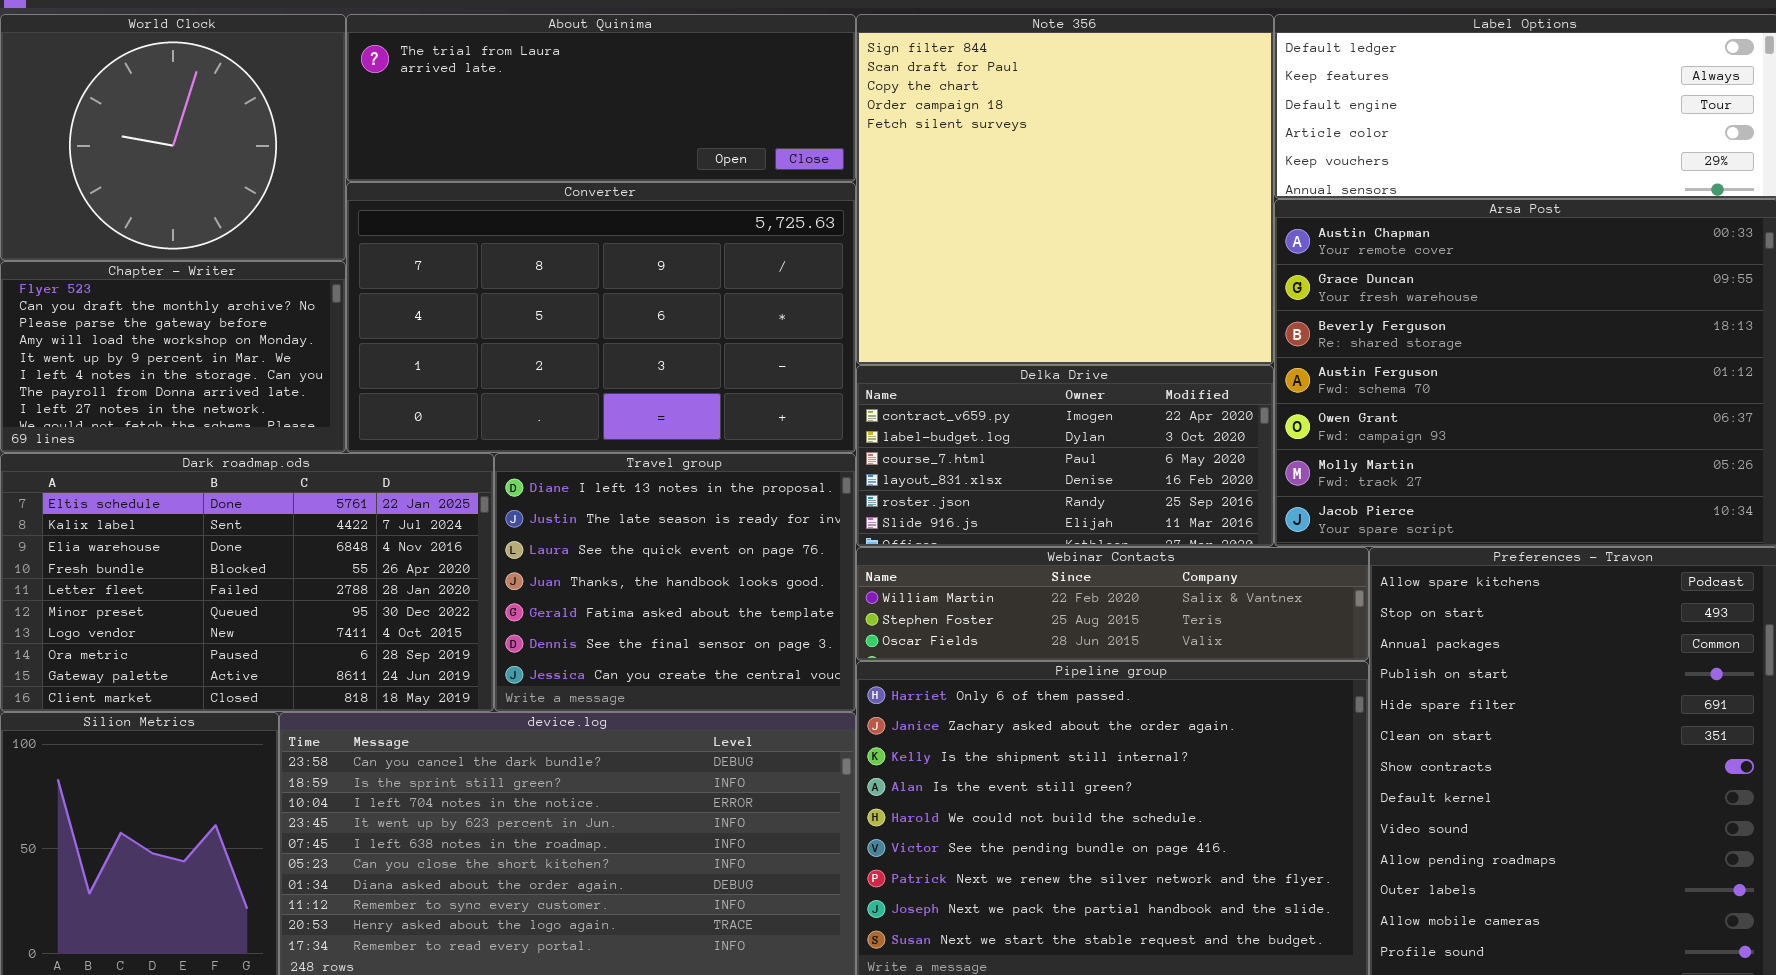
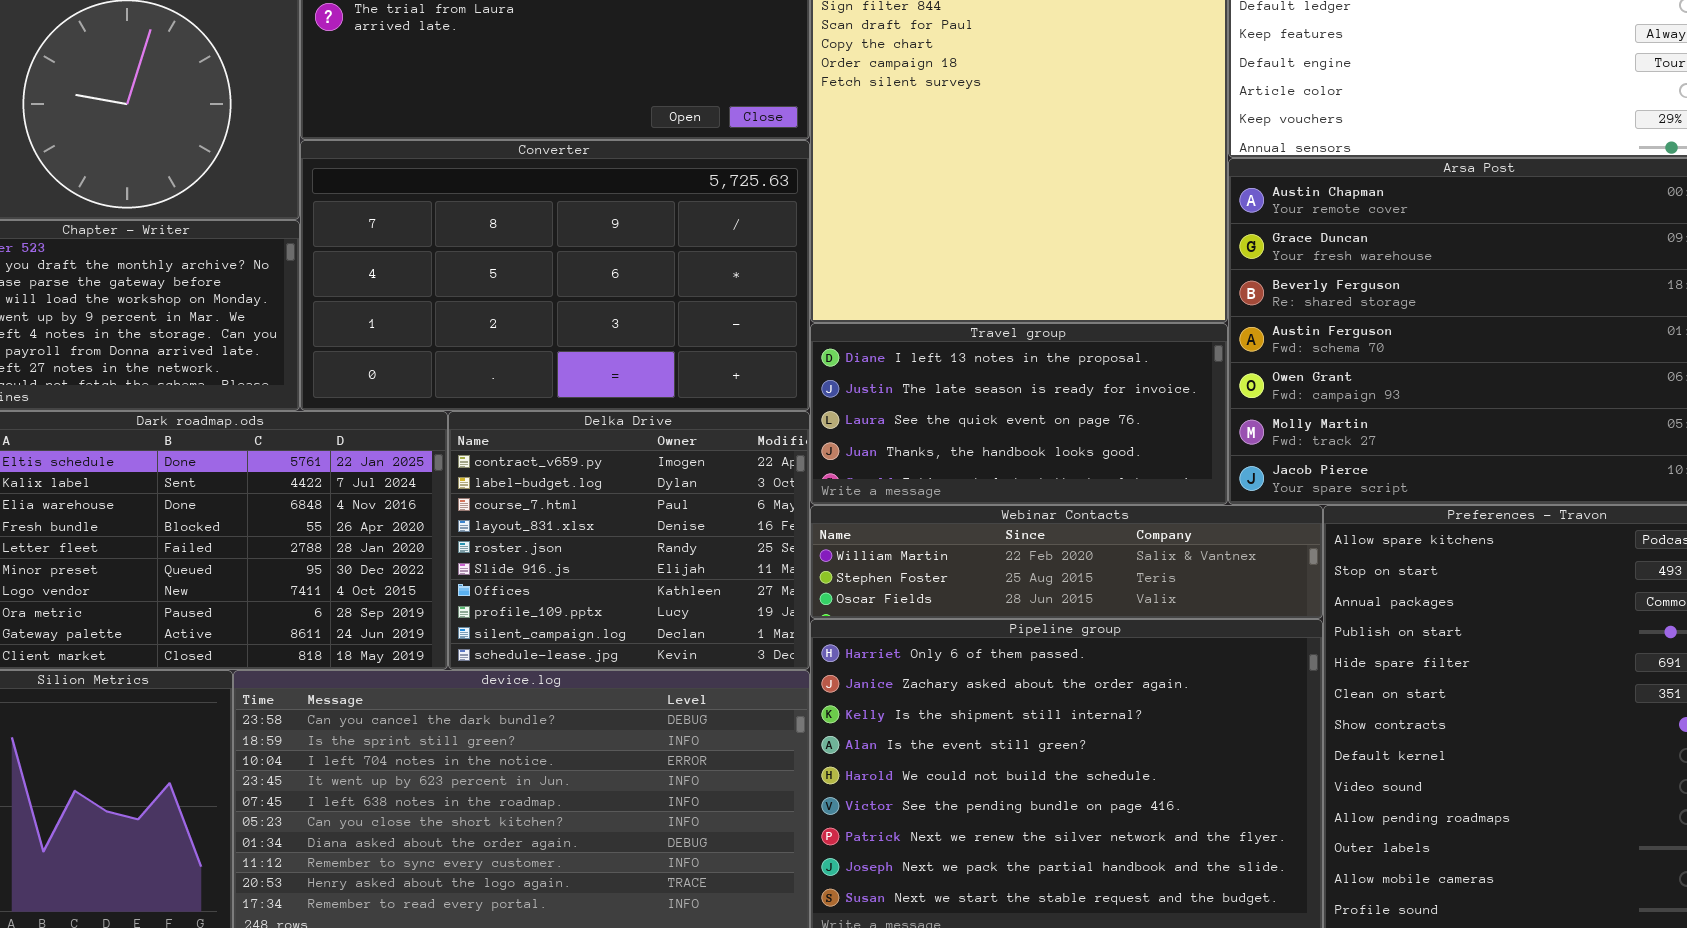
Delka Drive: [856,365,1274,547] -> [448,411,810,670], moved, resized
Travel group: [494,453,856,712] -> [810,323,1228,505], moved, resized

